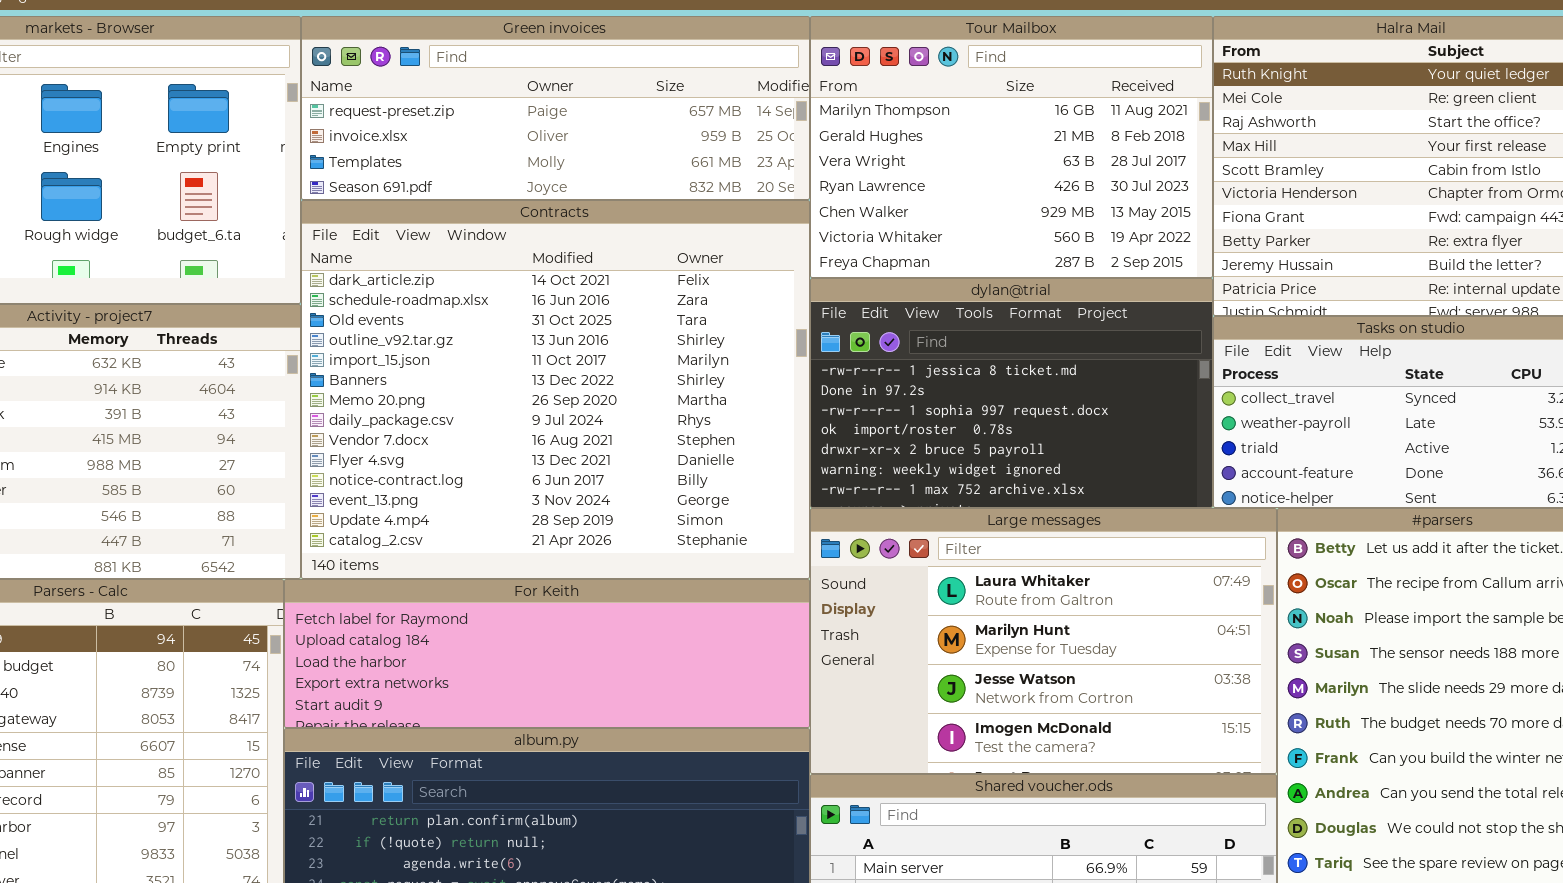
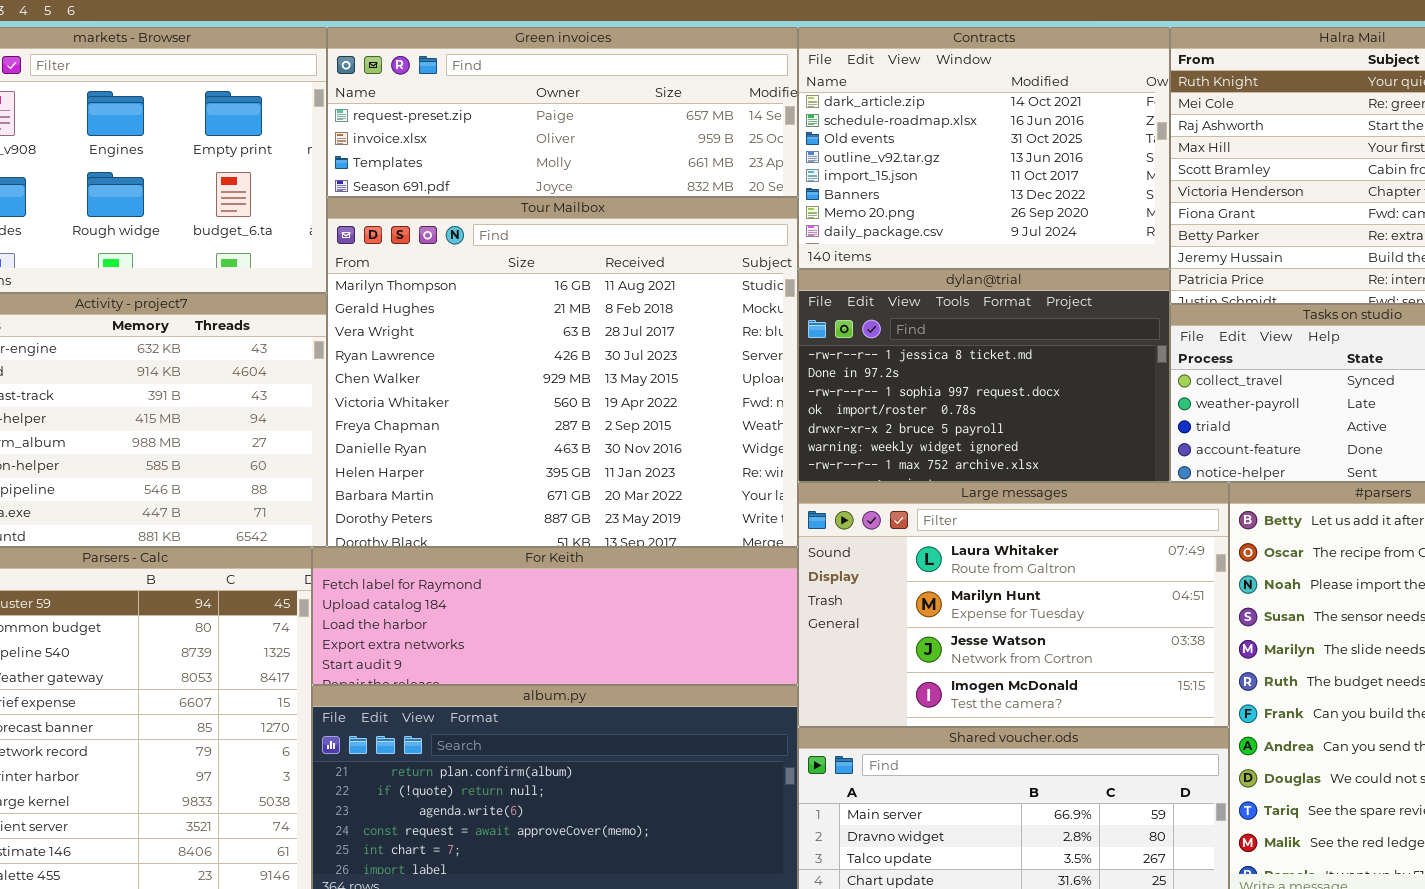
Tour Mailbox: [810,16,1213,278] -> [327,197,798,547], moved, resized
Contracts: [301,200,810,579] -> [798,27,1170,269], moved, resized

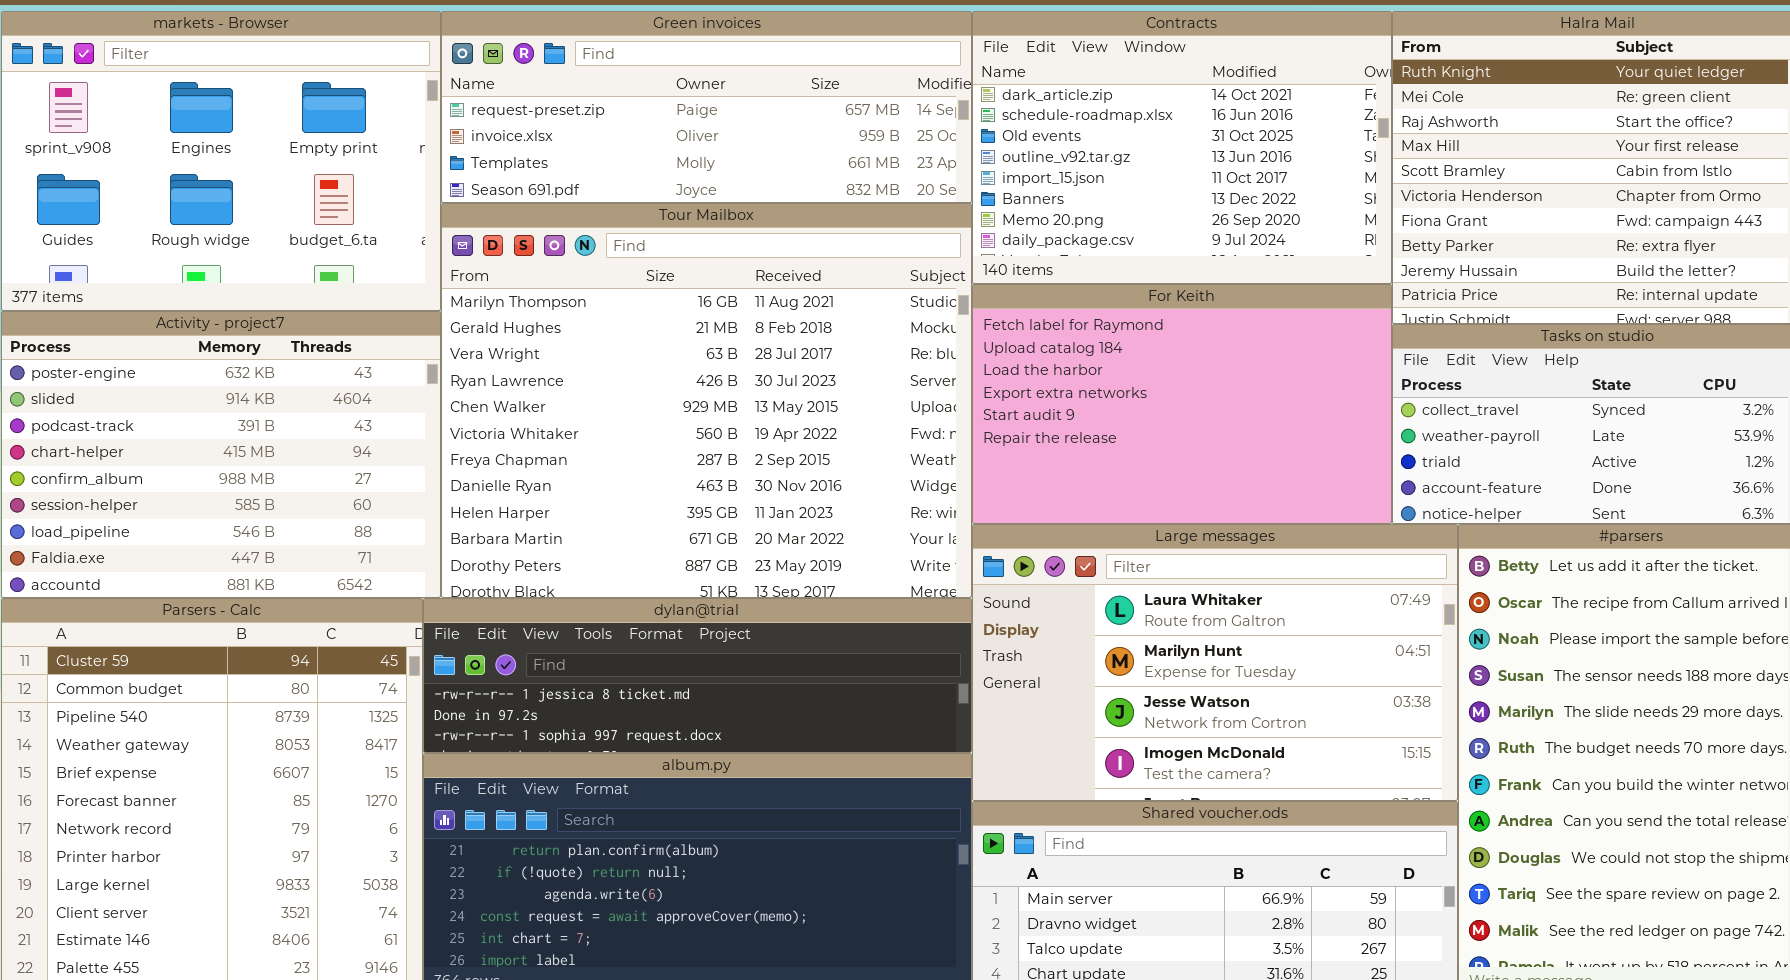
dylan@trial: [798,269,1170,482] -> [423,598,972,753], moved, resized
For Keith: [312,547,798,685] -> [972,284,1392,524], moved, resized

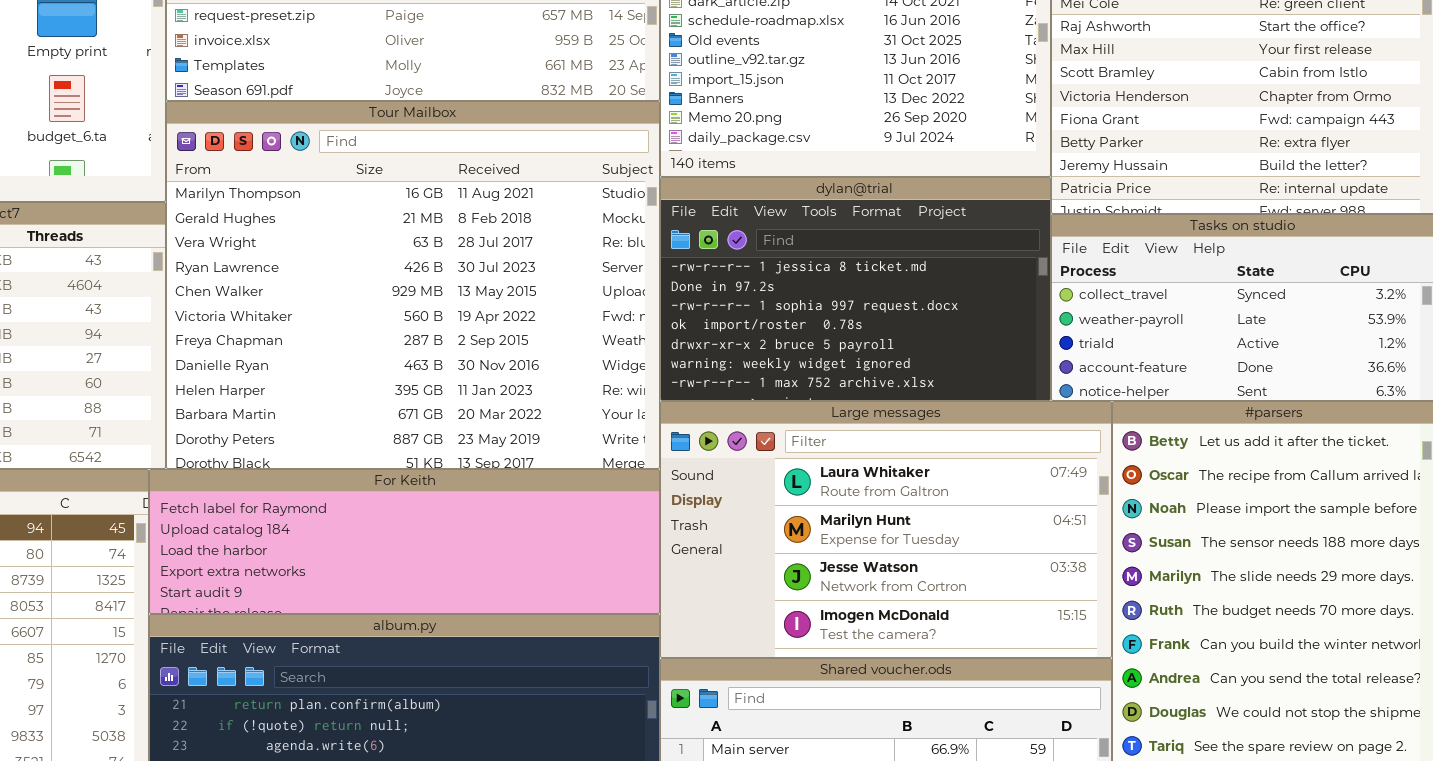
For Keith: [972,284,1392,524] -> [149,469,660,614], moved, resized
dylan@trial: [423,598,972,753] -> [660,177,1051,401], moved, resized

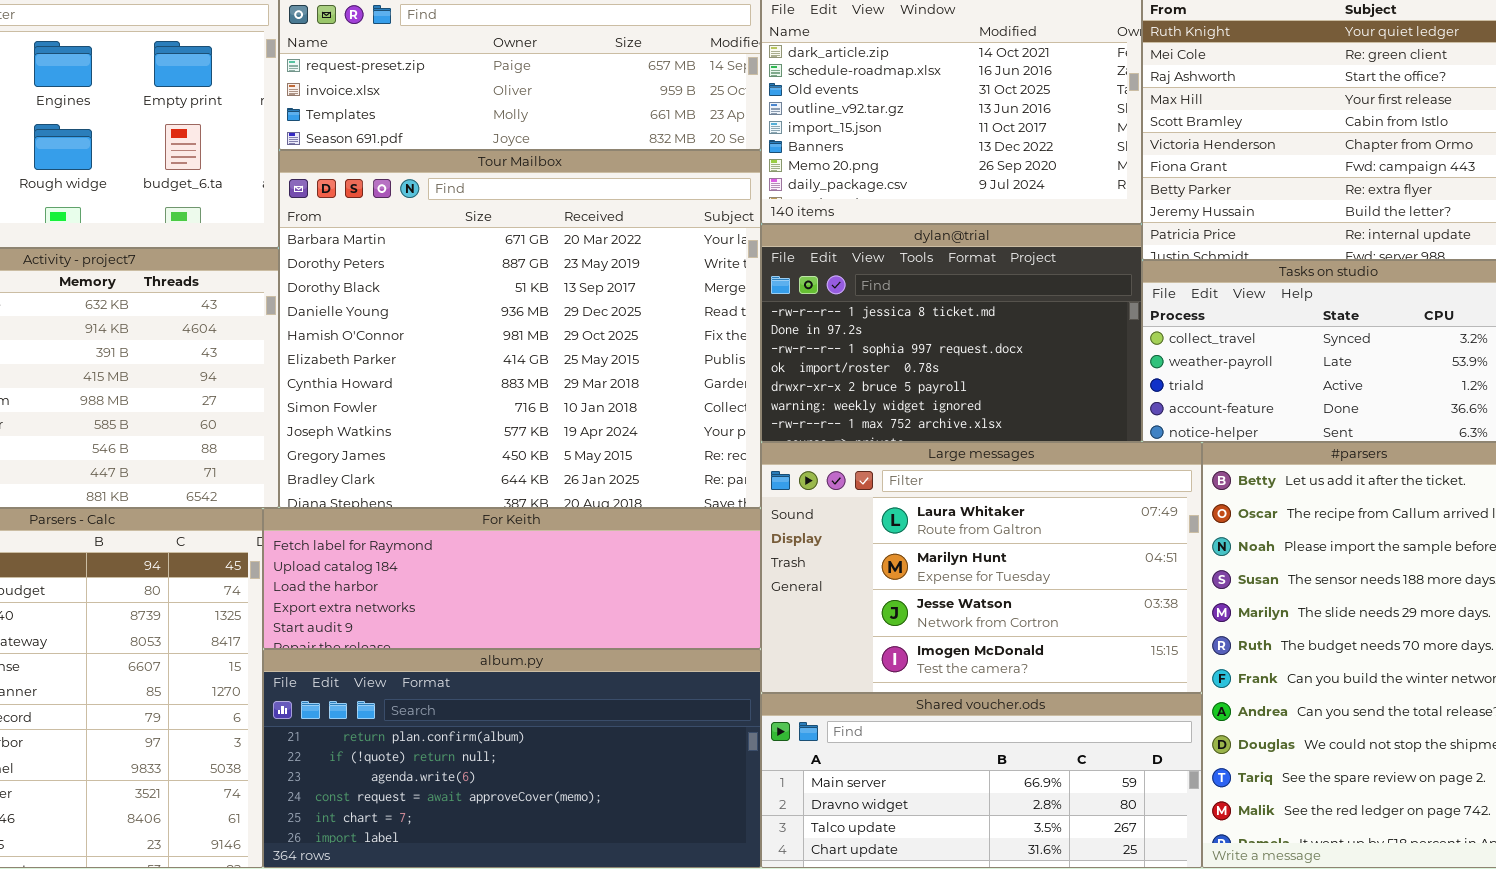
Tour Mailbox: [166,101,660,469] -> [279,150,761,508], scrolled down 9 rows

